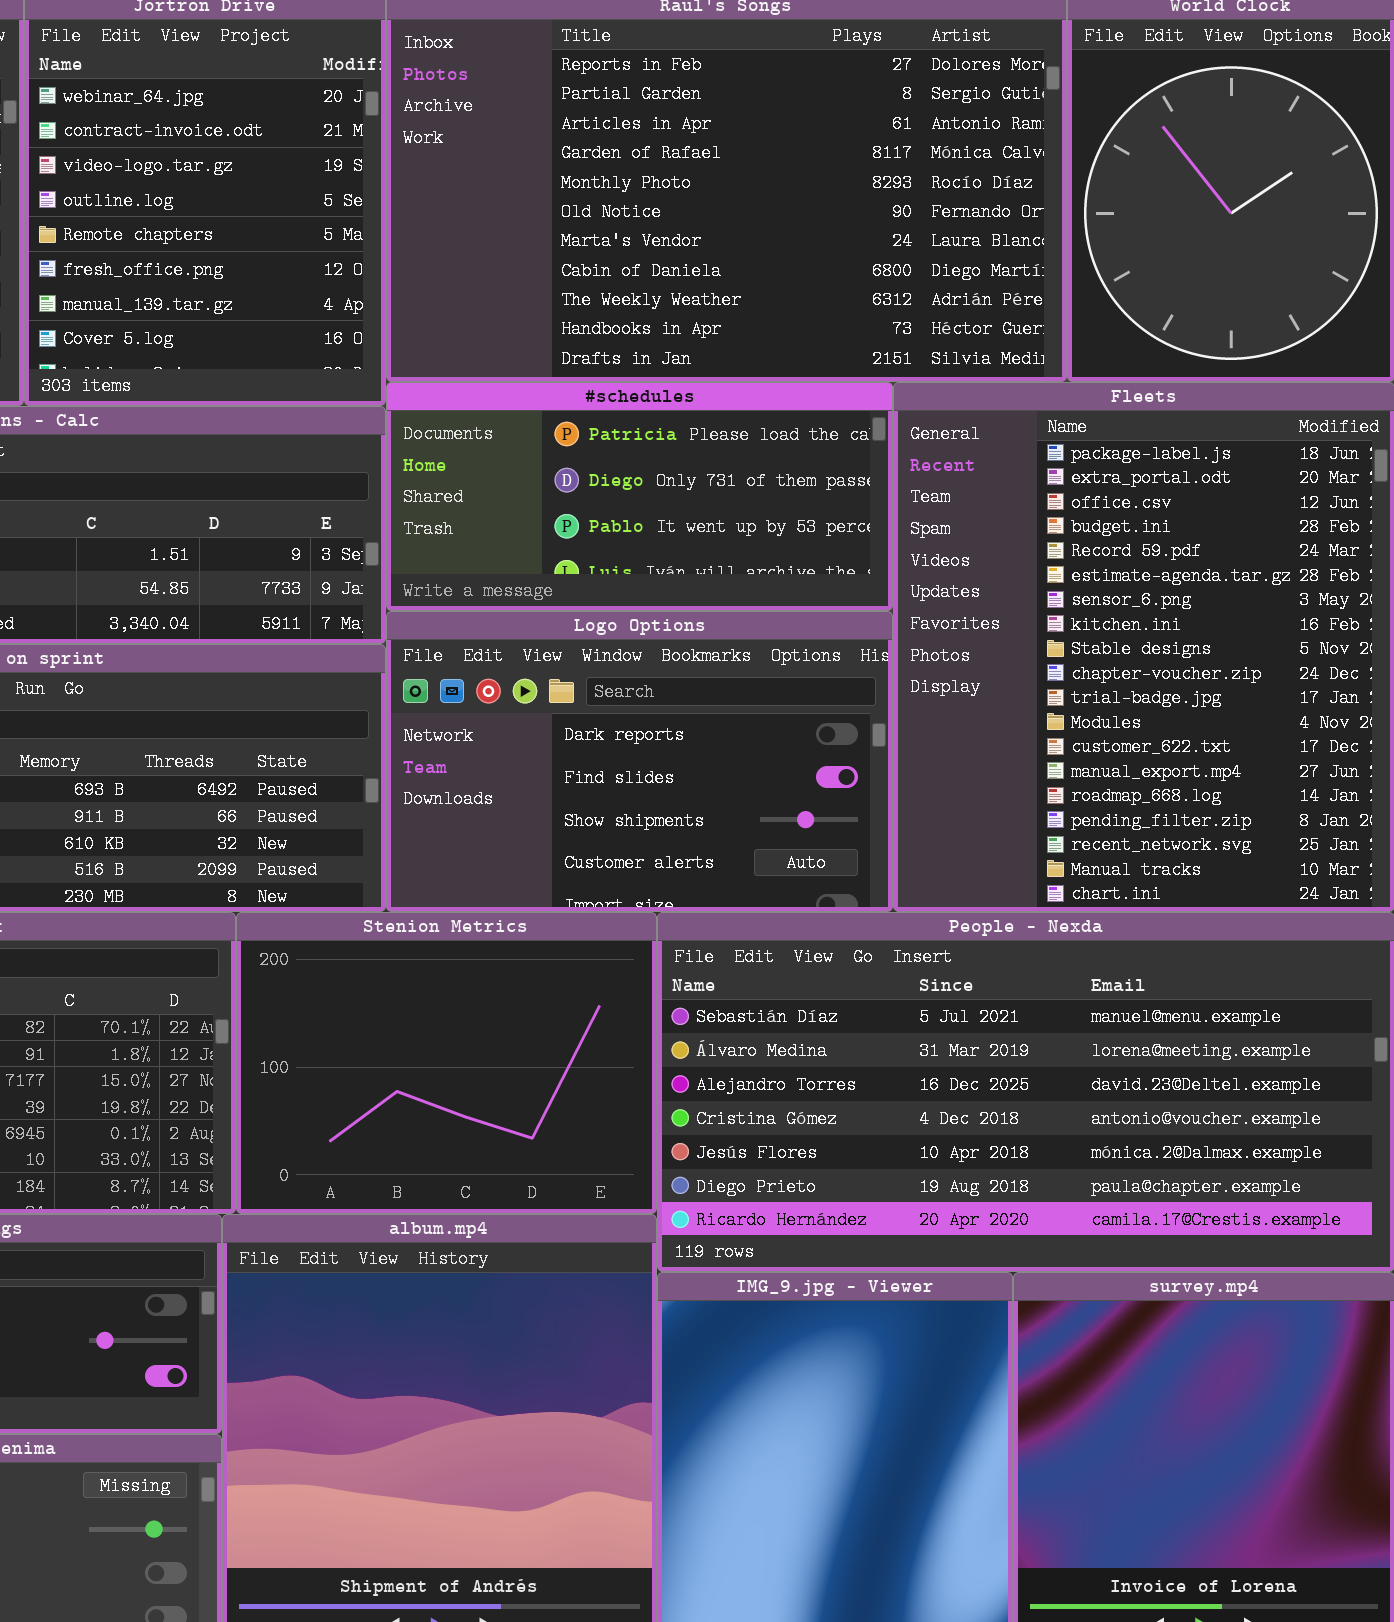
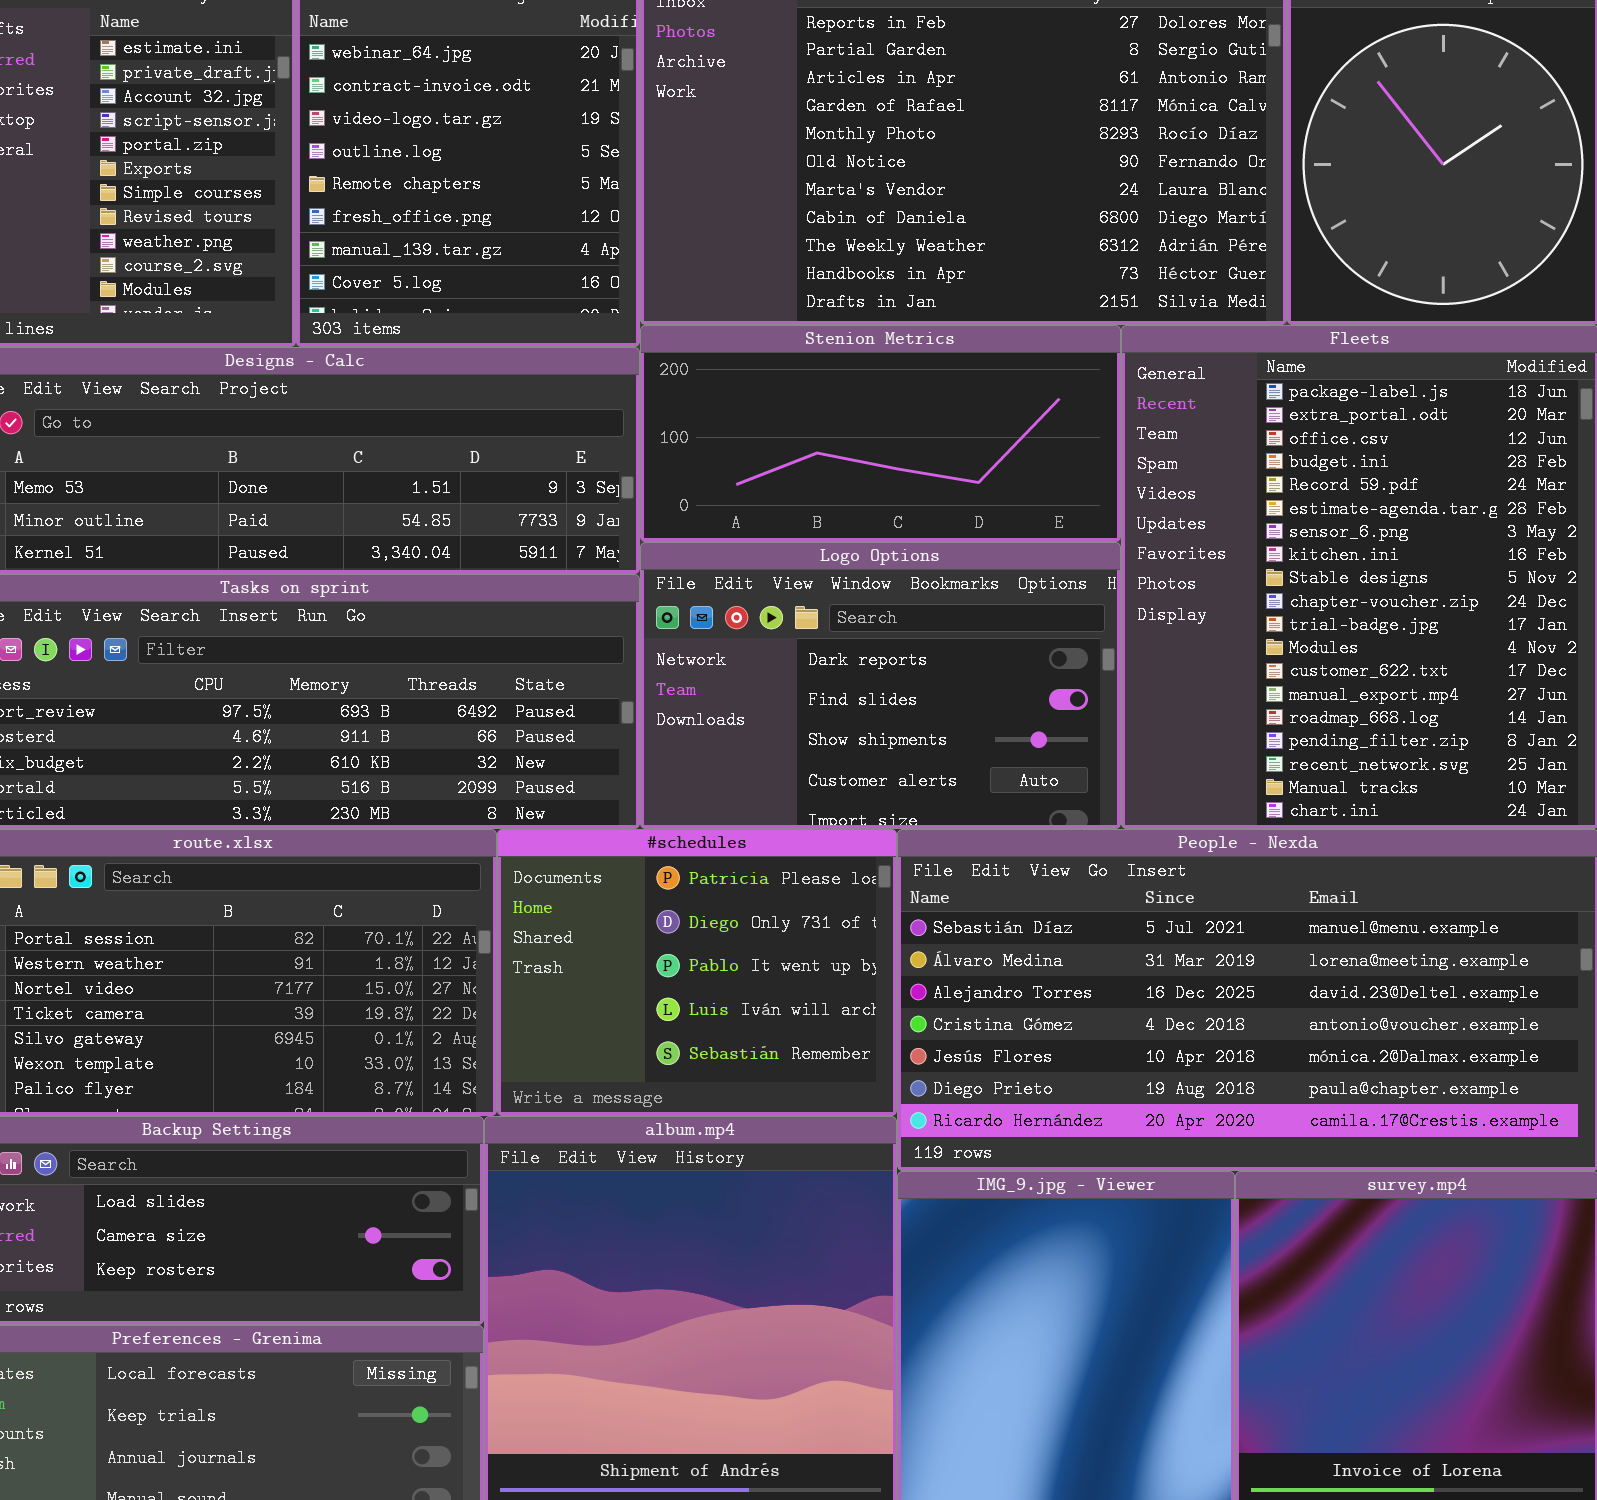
#schedules: [386,382,893,611] -> [497,829,897,1116], moved, resized
Stenion Metrics: [236,912,657,1214] -> [640,325,1121,542], moved, resized

